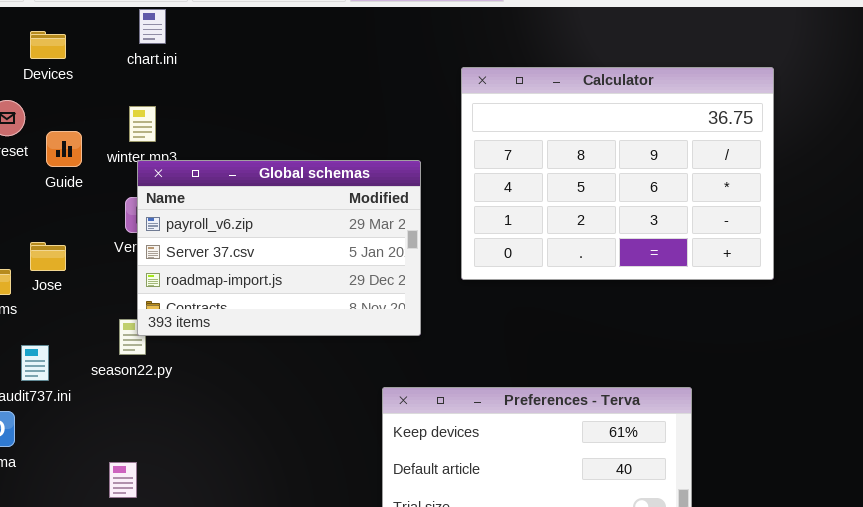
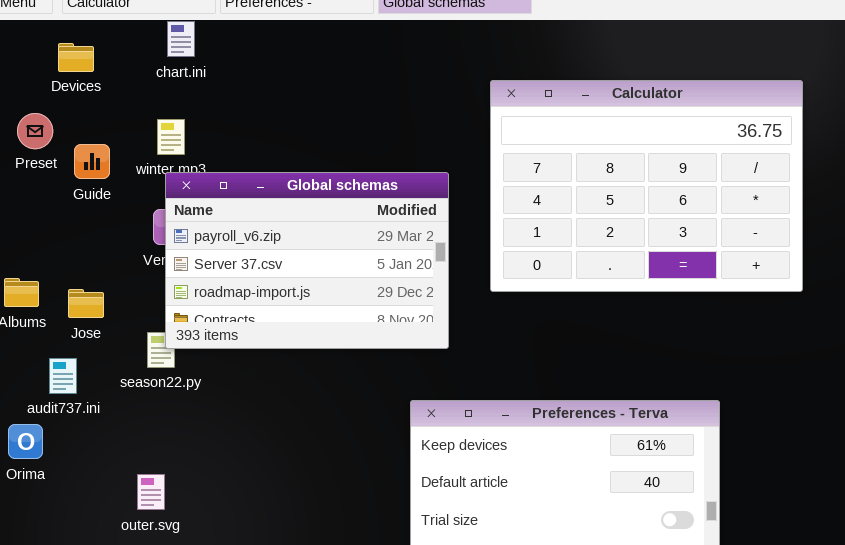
Jose: [30,242,66,271] -> [68,289,104,318], moved

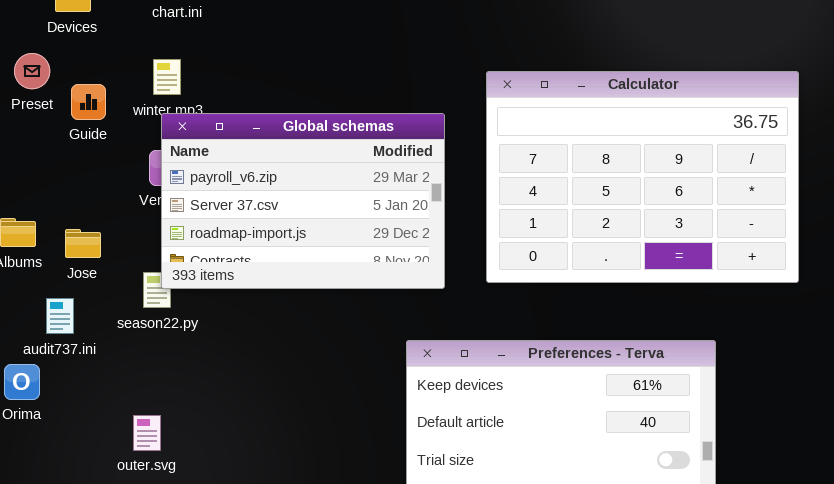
Calculator: [490,80,803,292] -> [486,71,799,283], moved

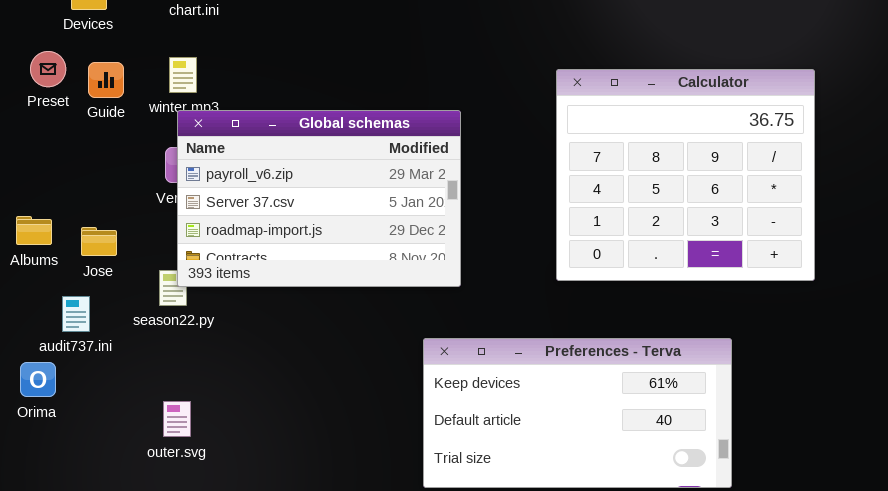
Calculator: [486,71,799,283] -> [556,69,815,281], resized
Guide: [71,84,106,120] -> [88,62,124,98], moved
outer.svg: [133,415,161,451] -> [163,401,191,437], moved

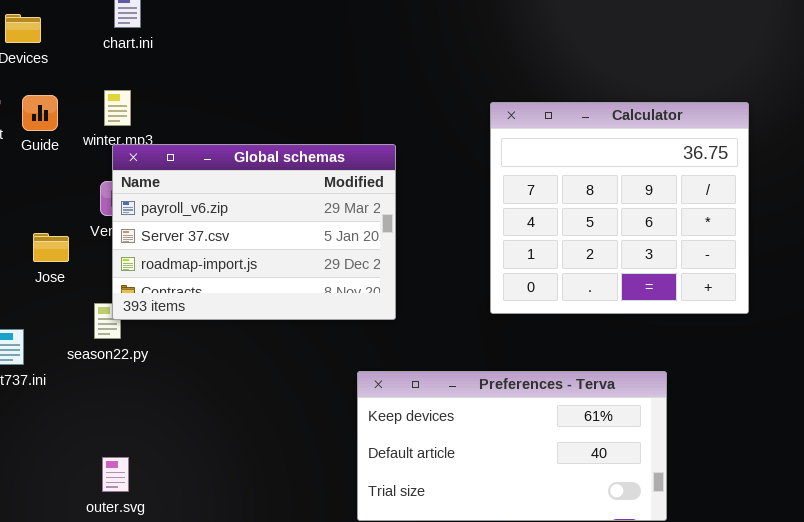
Jose: [81,227,117,256] -> [33,233,69,262], moved
outer.svg: [163,401,191,437] -> [102,457,129,492], moved

